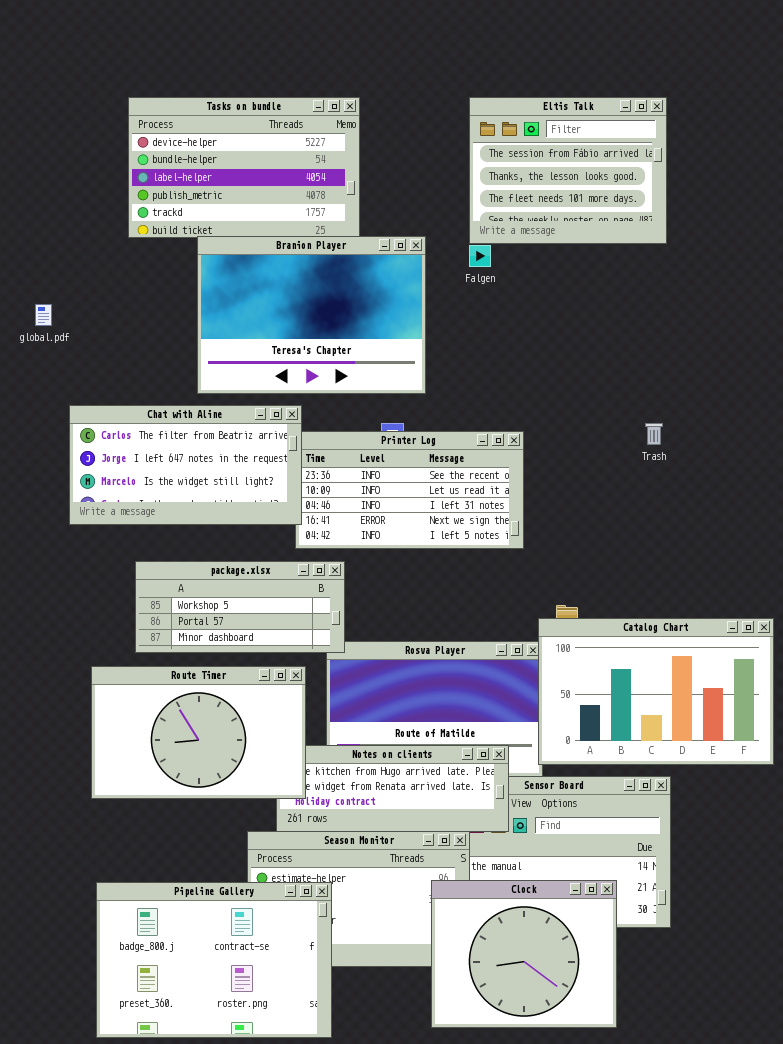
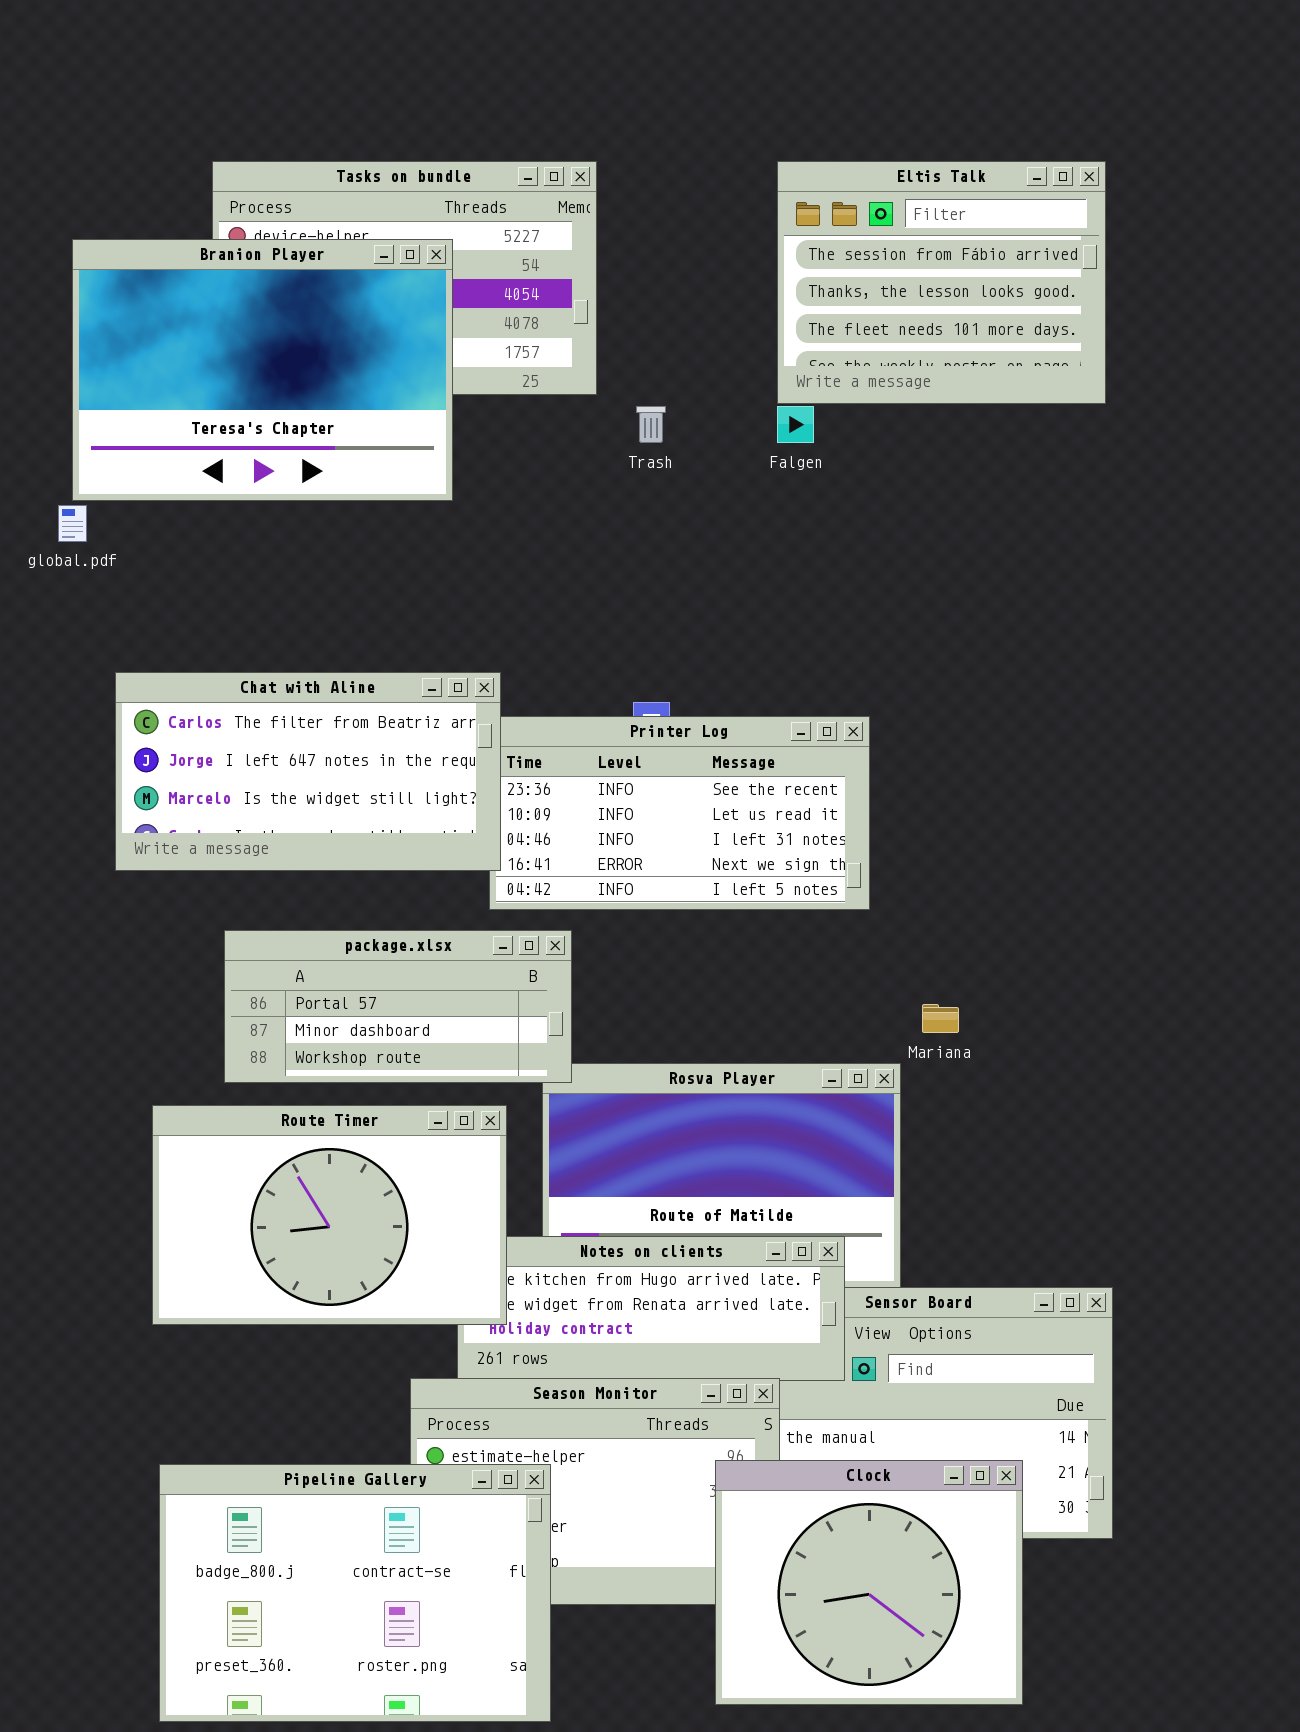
Branion Player: [197,236,426,394] -> [72,239,453,501], moved
Trash: [645,423,663,445] -> [636,406,666,443], moved
package.xlsx: [135,561,345,653] -> [224,930,572,1083], scrolled down 1 row
Catalog Chart: [538,618,774,765] -> none, closed

